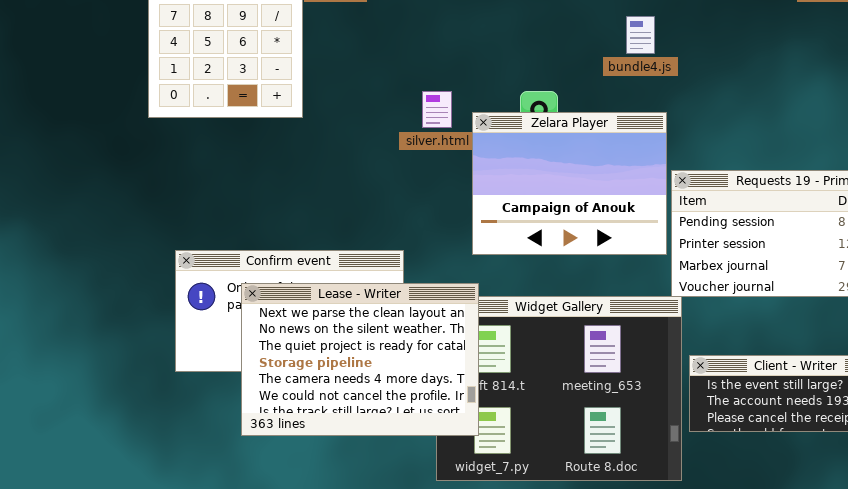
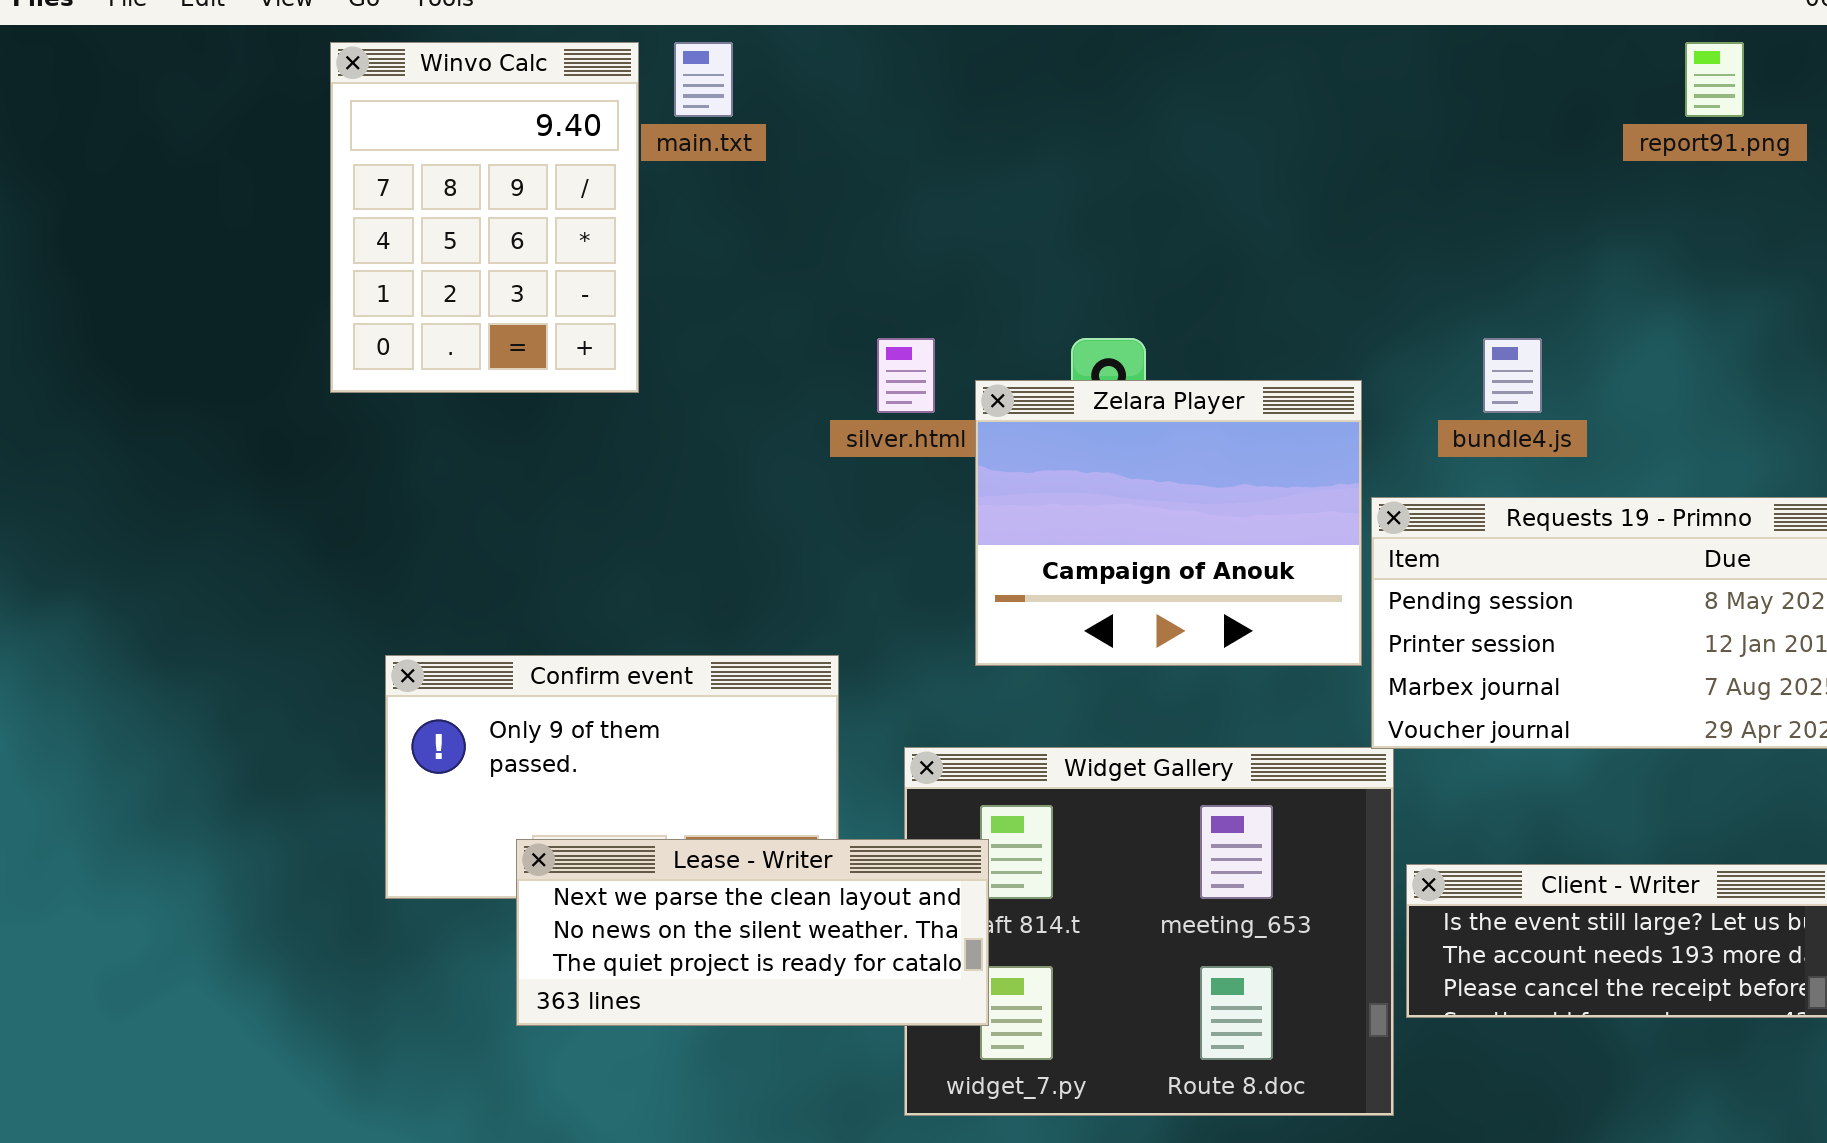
bundle4.js: [626,16,655,54] -> [1483,338,1542,413], moved
Lease - Writer: [241,283,479,436] -> [516,839,989,1026], resized

